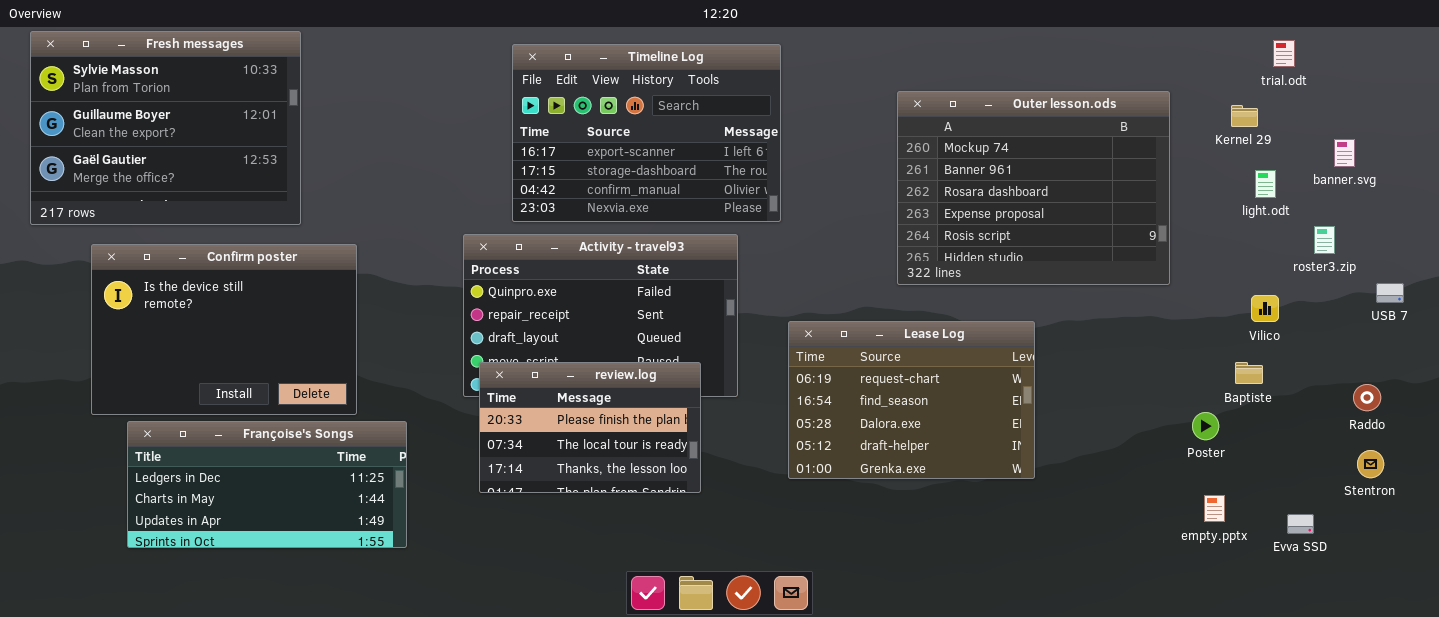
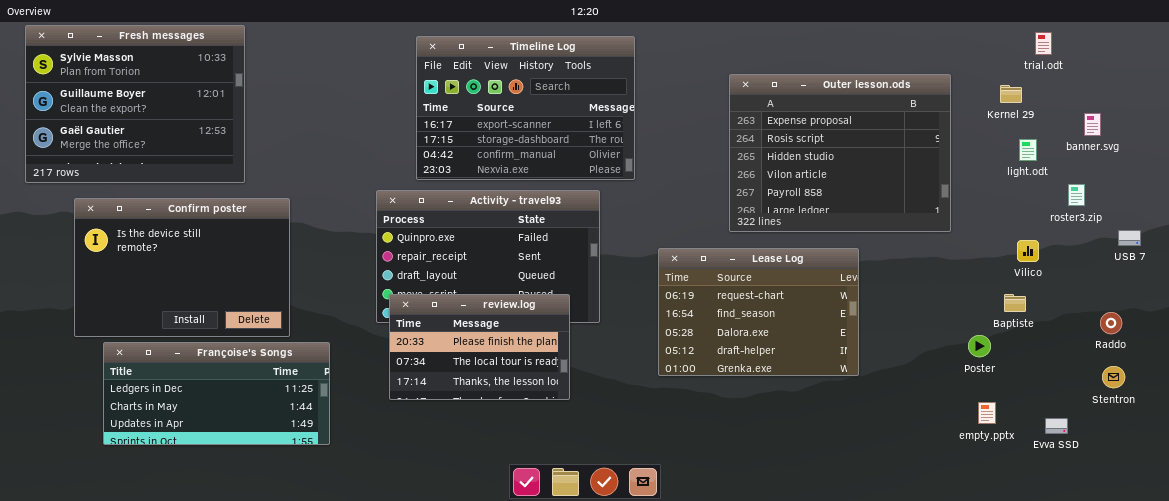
Outer lesson.ods: [897,91,1170,285] -> [729,74,951,232], scrolled down 3 rows
Lease Log: [788,321,1035,479] -> [658,248,859,376], moved

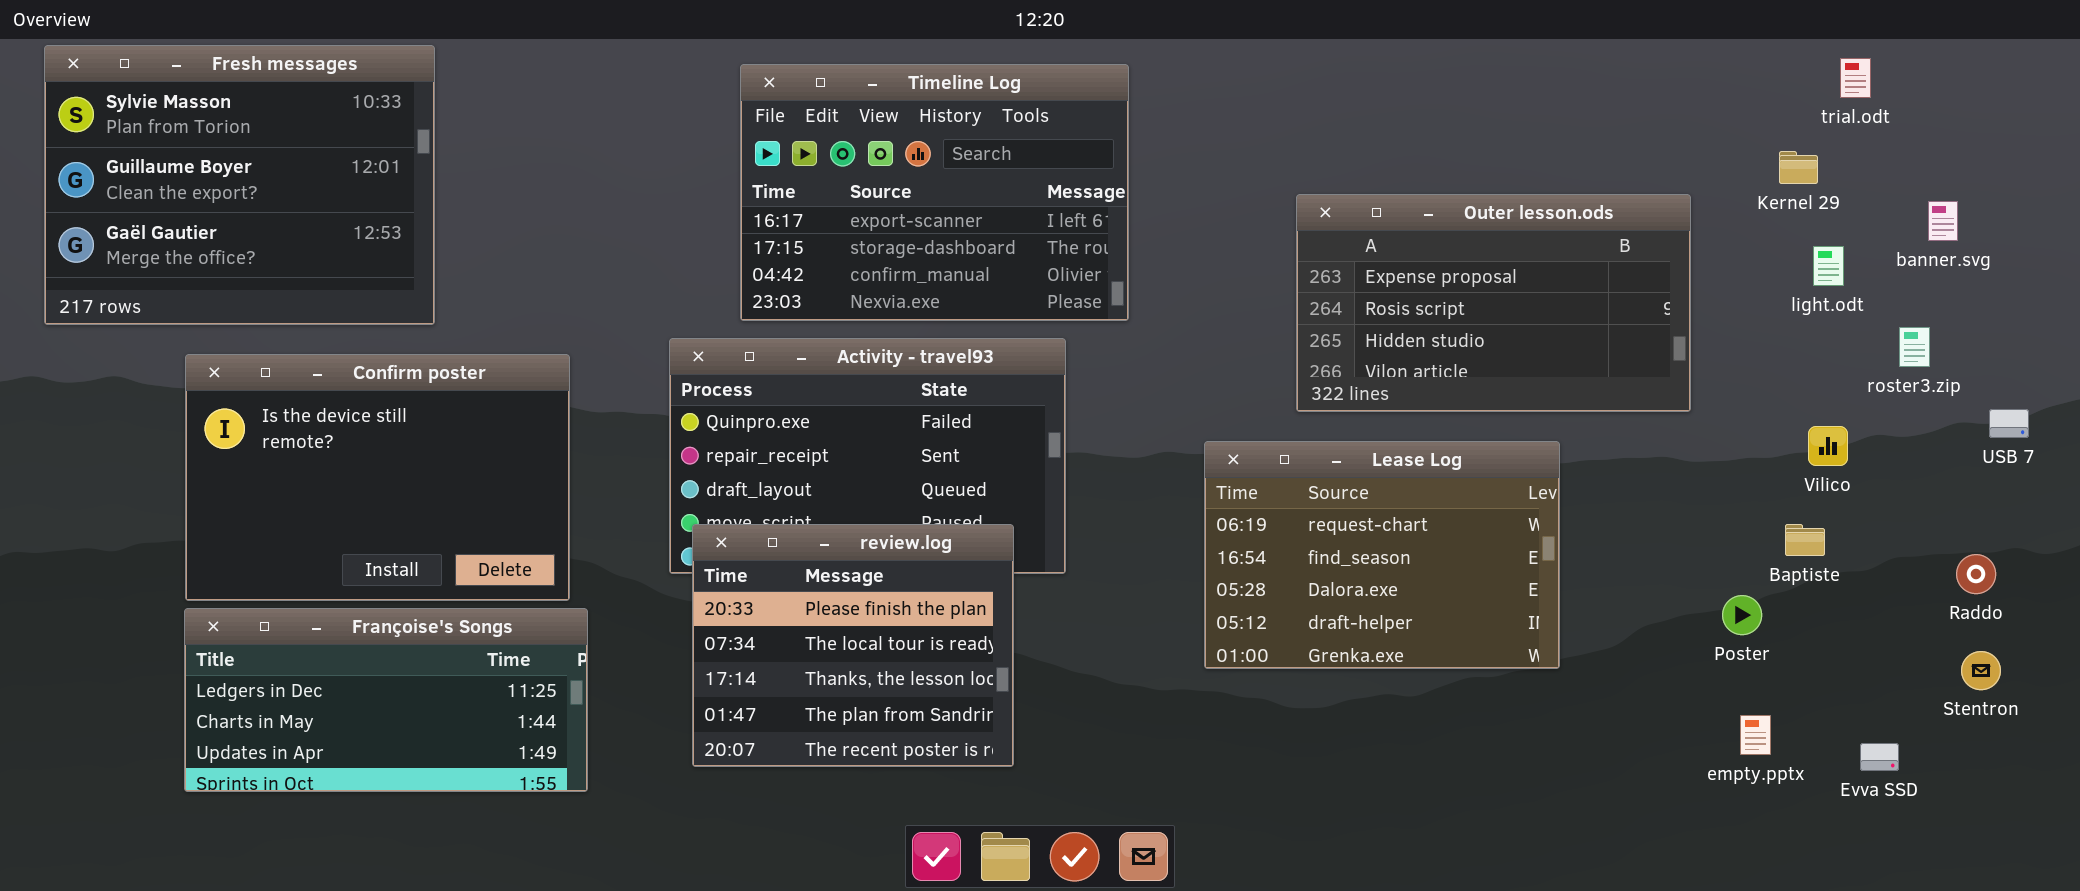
Outer lesson.ods: [729,74,951,232] -> [1296,194,1691,412], resized
Confirm poster: [74,198,290,337] -> [185,354,570,601], moved
Lease Log: [658,248,859,376] -> [1204,441,1560,669], moved
review.log: [389,294,570,400] -> [692,524,1014,767], resized

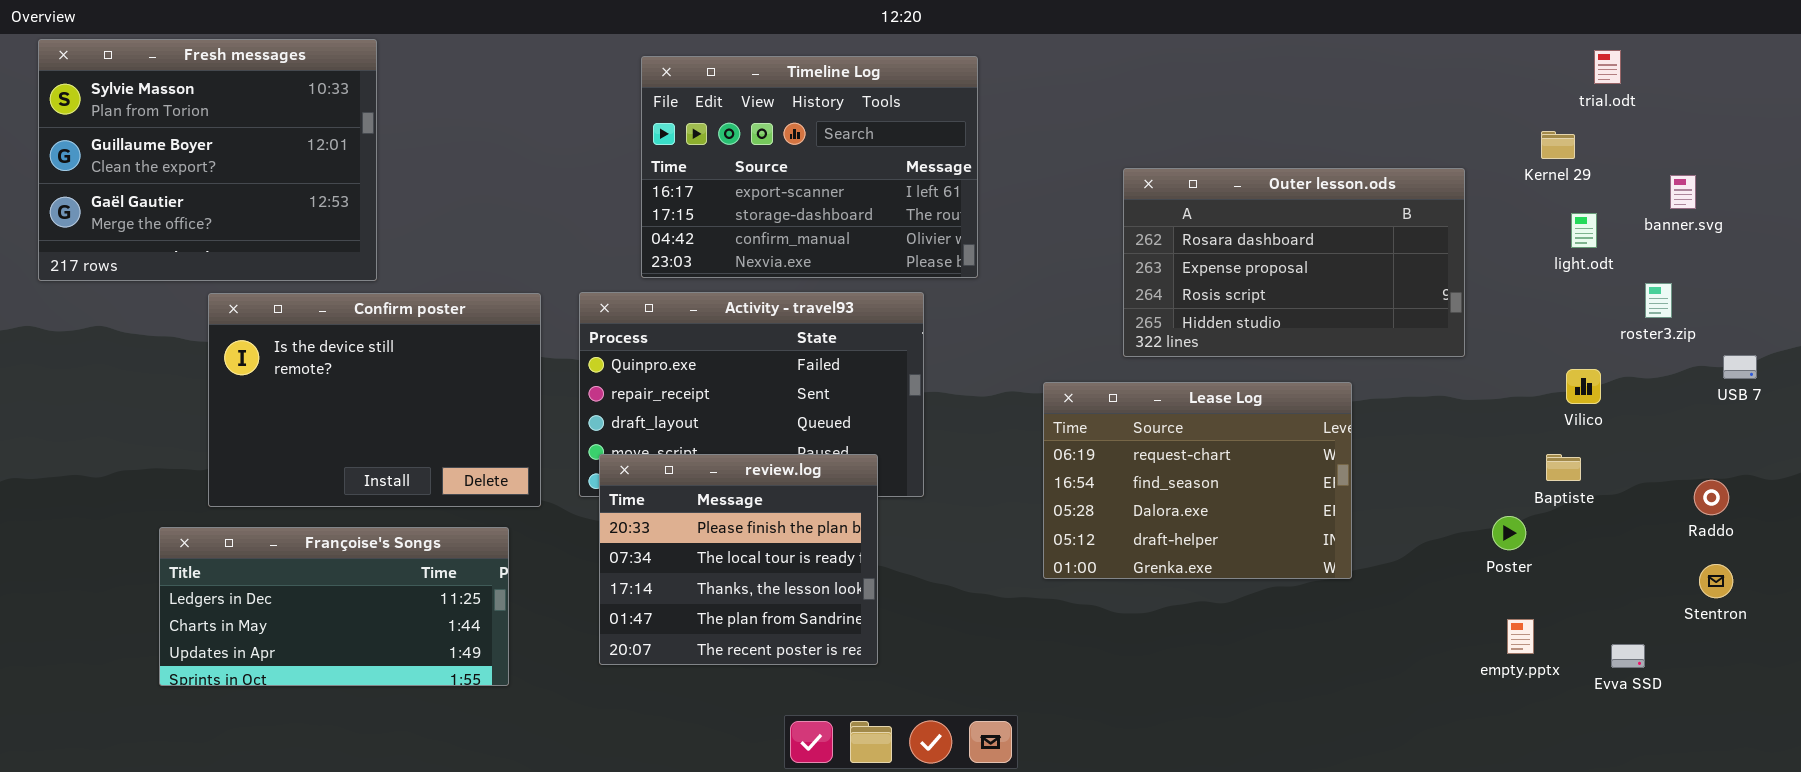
Outer lesson.ods: [1296,194,1691,412] -> [1123,168,1465,357], scrolled up 1 row
Confirm poster: [185,354,570,601] -> [208,293,541,507], moved

